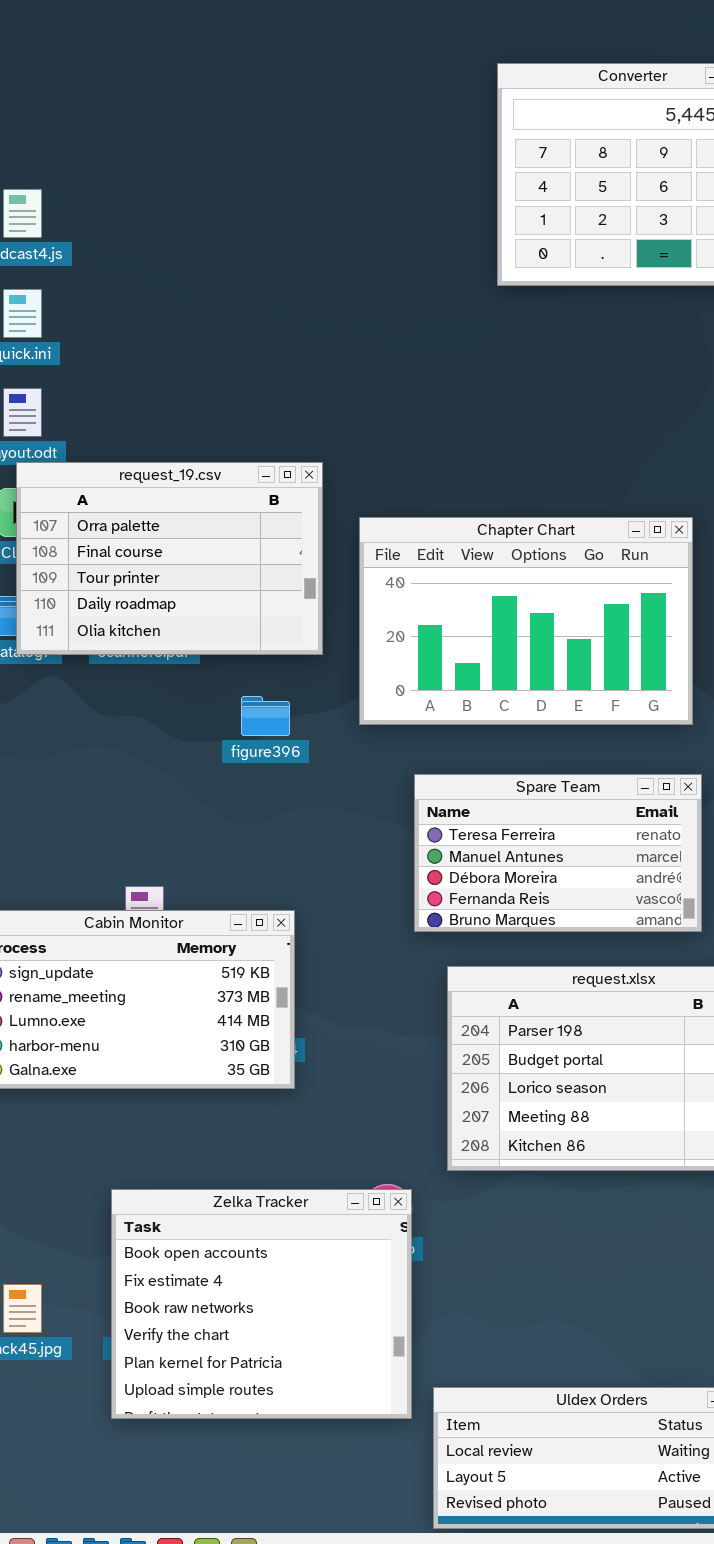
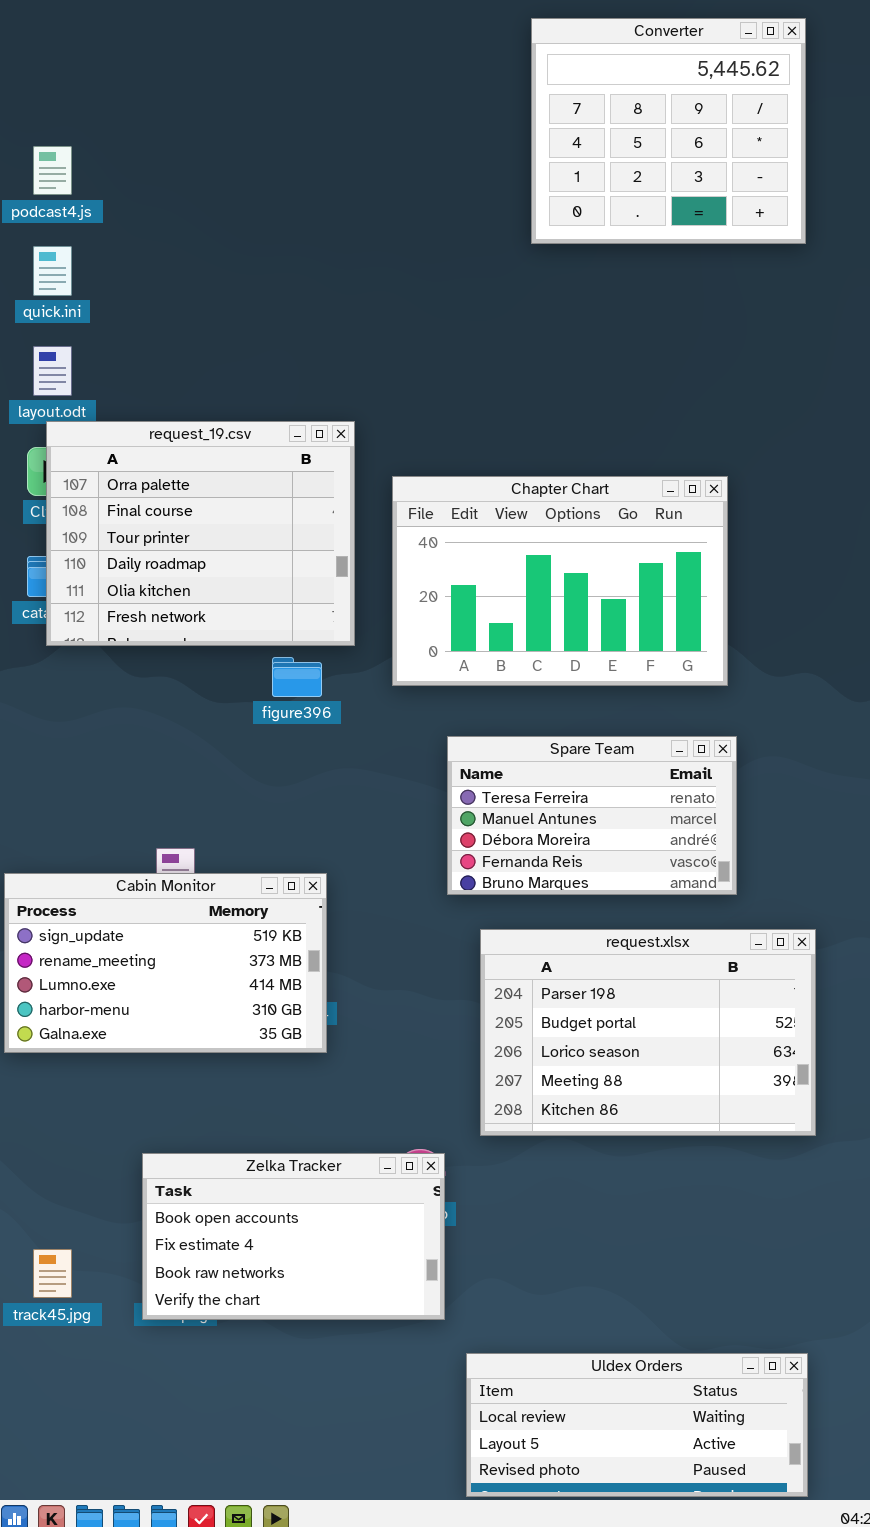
request_19.csv: [16,462,323,655] -> [46,421,355,646], resized
Zelka Tracker: [111,1189,412,1419] -> [142,1153,445,1320], resized

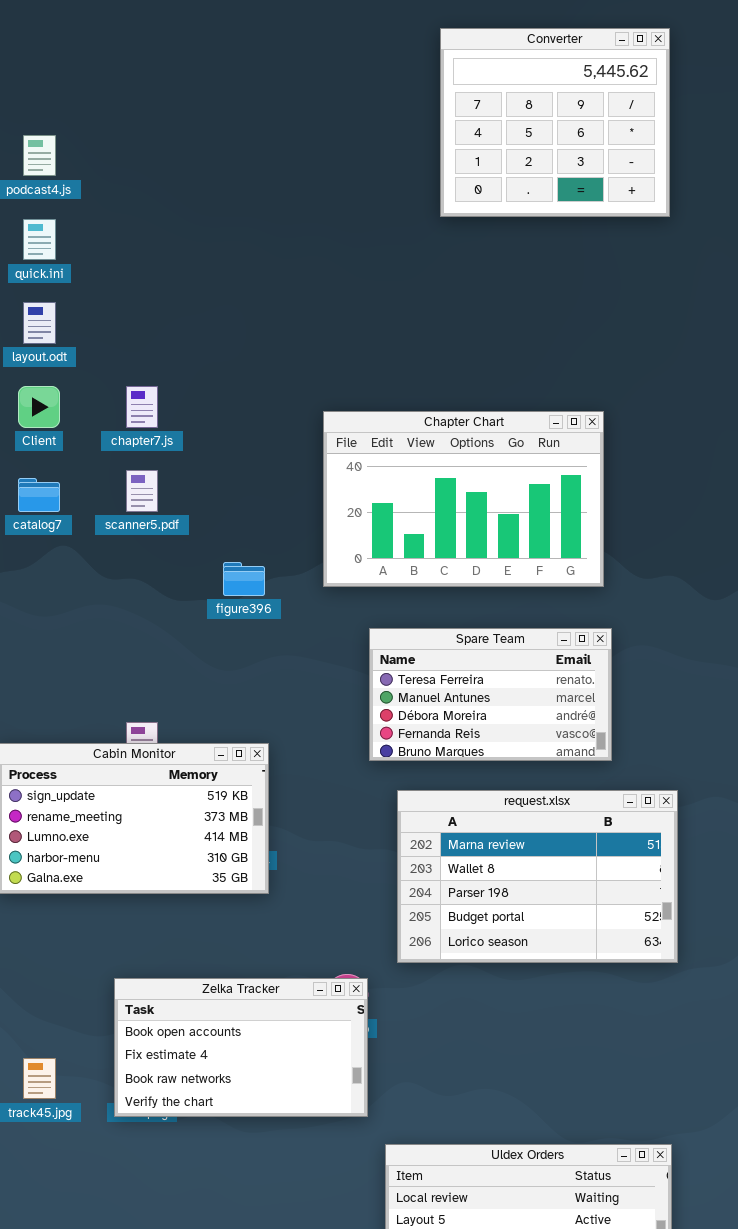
request_19.csv: [46,421,355,646] -> none, closed
request.xlsx: [480,929,816,1136] -> [397,790,678,963], scrolled up 2 rows

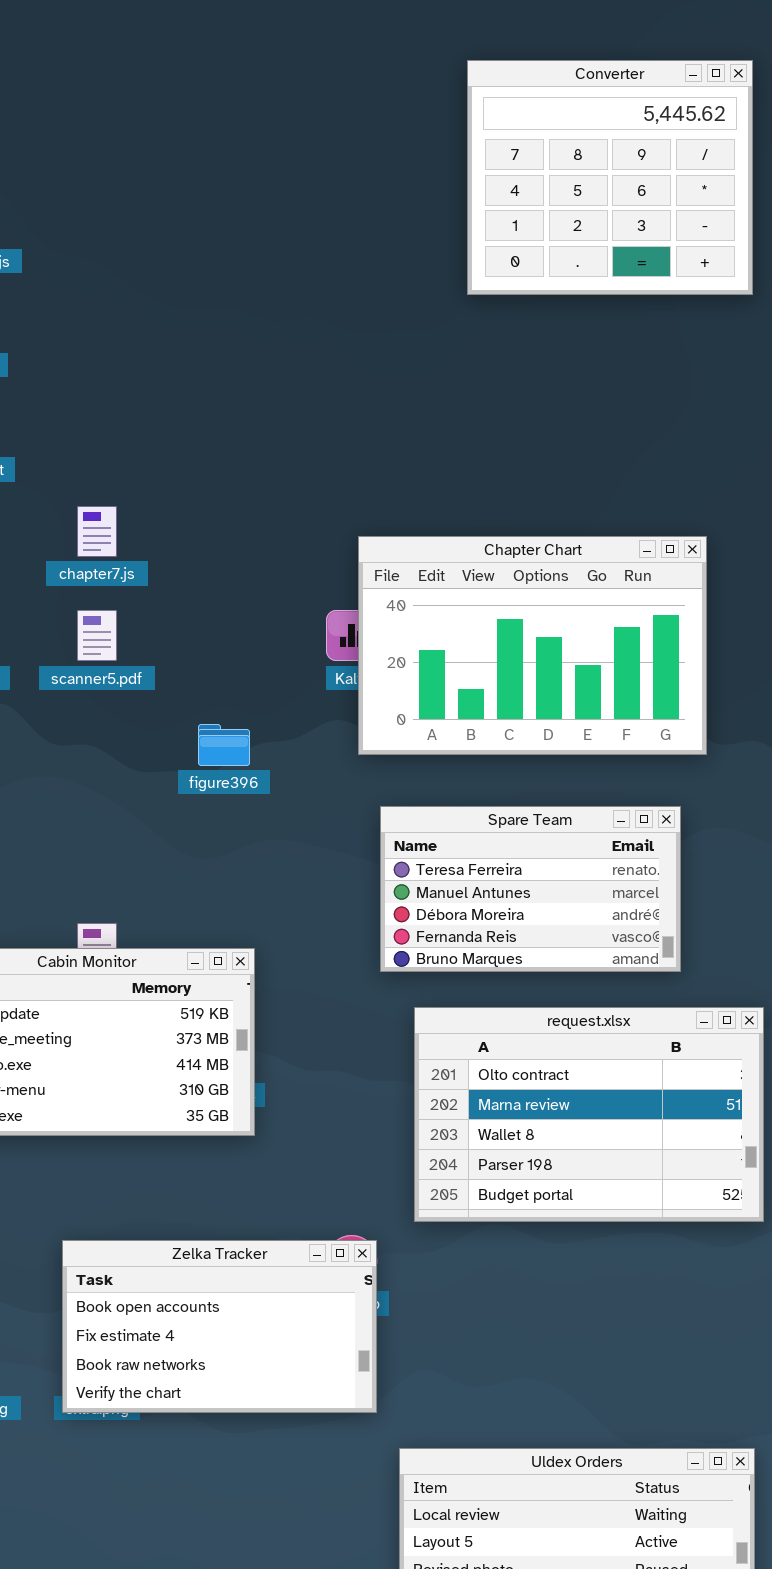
Chapter Chart: [323,411,604,587] -> [358,536,707,755], moved
request.xlsx: [397,790,678,963] -> [414,1007,764,1222], scrolled up 1 row

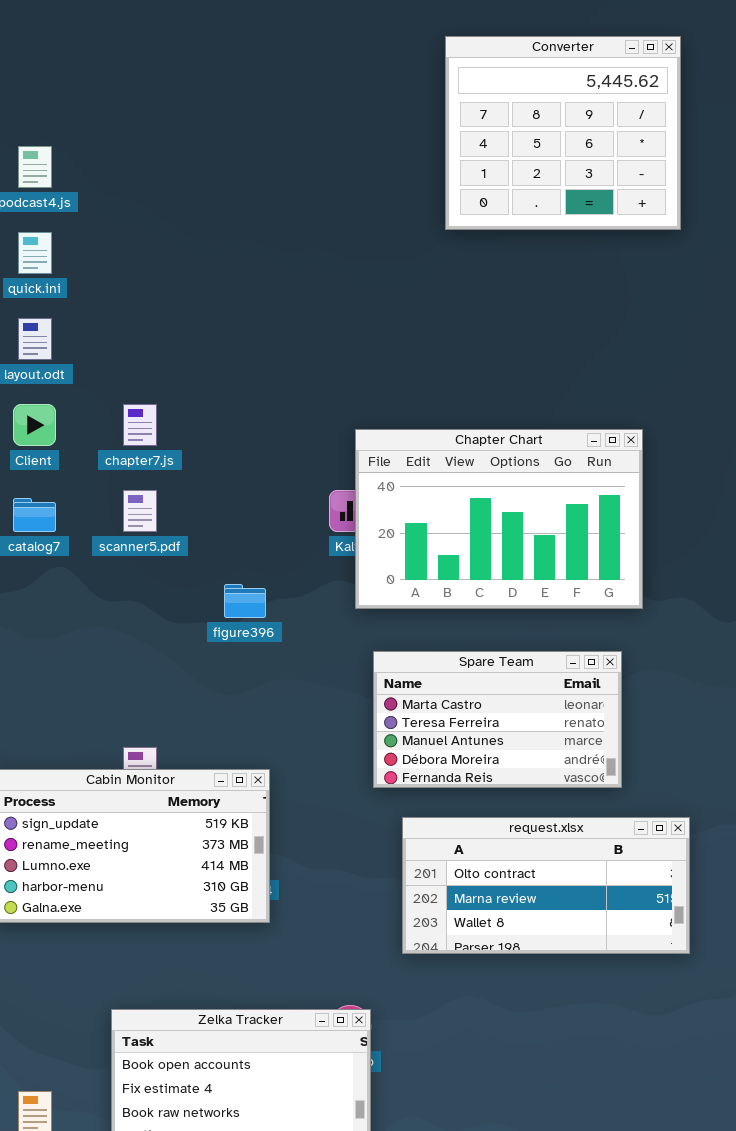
Spare Team: [380,806,681,972] -> [373,651,622,788], scrolled up 1 row
request.xlsx: [414,1007,764,1222] -> [402,817,690,954], resized

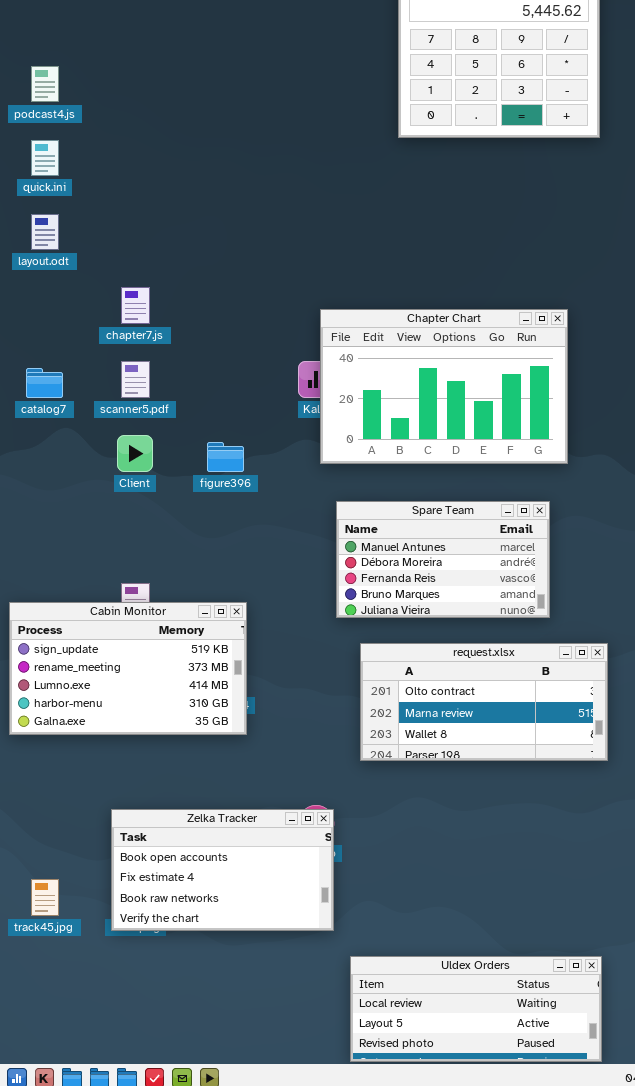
Client: [13,404,56,446] -> [117,435,153,472], moved
Spare Team: [373,651,622,788] -> [336,501,550,618], scrolled down 2 rows

